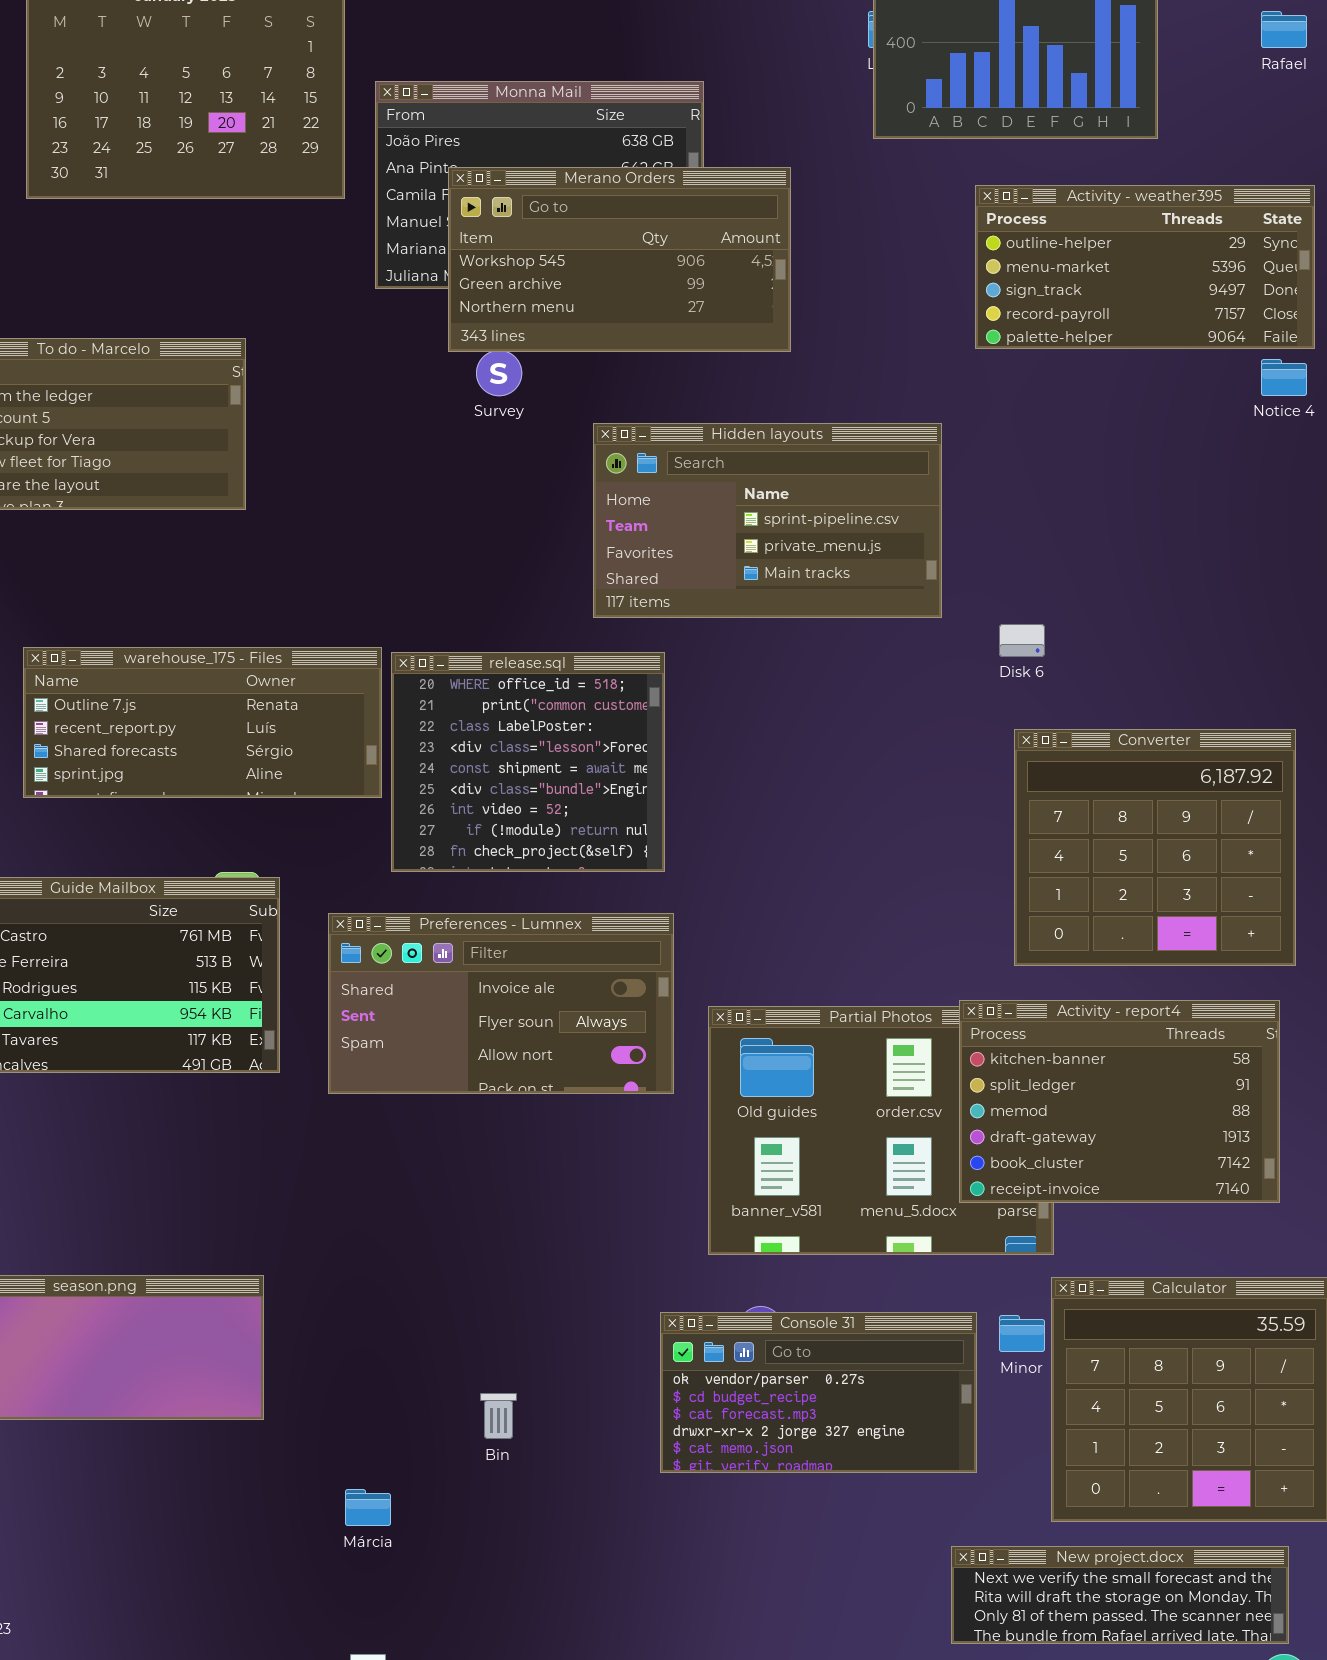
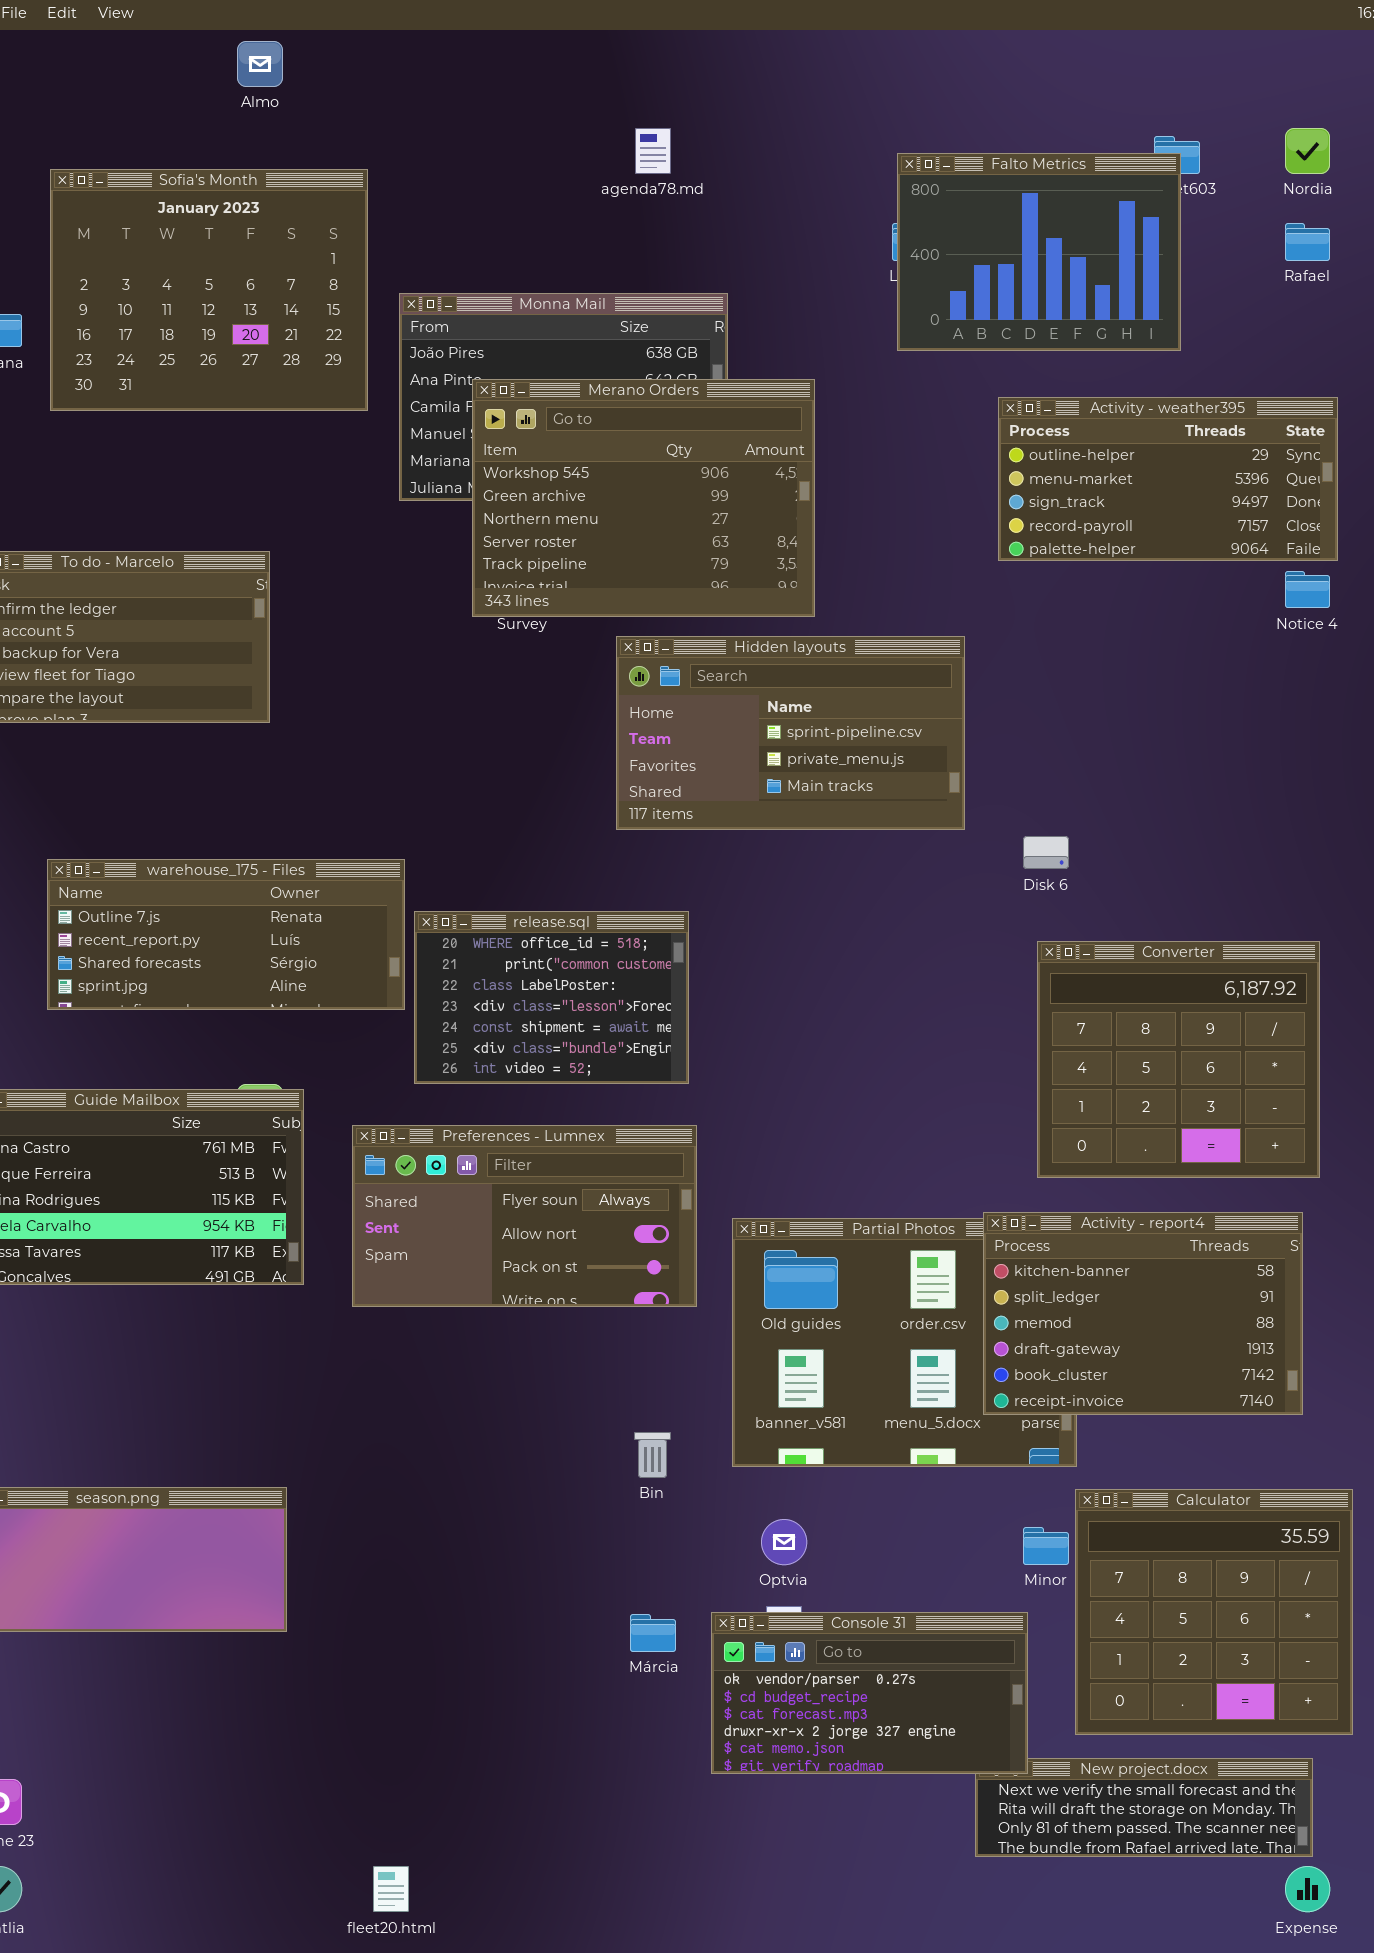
Merano Orders: [448,167,791,352] -> [472,379,815,617], resized
release.sql: [391,652,665,872] -> [414,911,689,1084], resized
Preferences - Lumnex: [328,913,674,1094] -> [352,1125,697,1307], scrolled down 1 row
Console 31: [660,1312,977,1473] -> [711,1612,1028,1774], moved
Bin: [480,1393,517,1439] -> [634,1432,671,1478], moved
Márcia: [345,1489,391,1526] -> [630,1614,676,1652], moved

